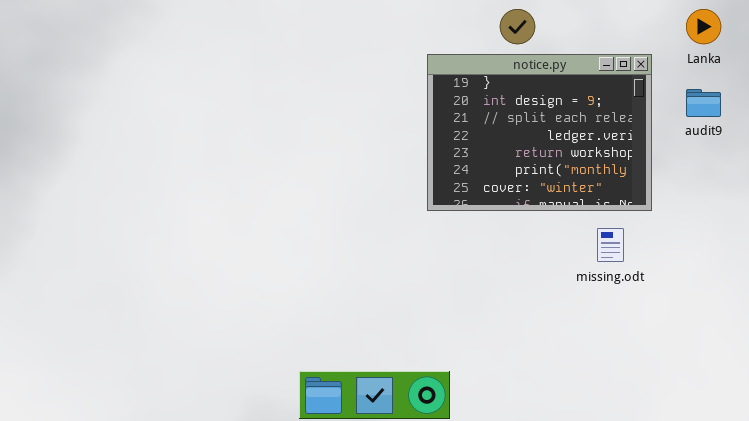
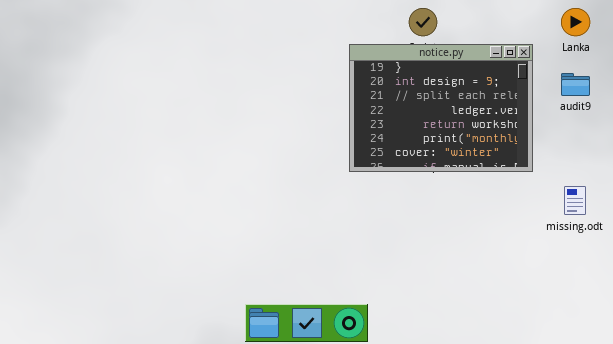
missing.odt: [597,228,624,262] -> [564,186,586,215], moved

